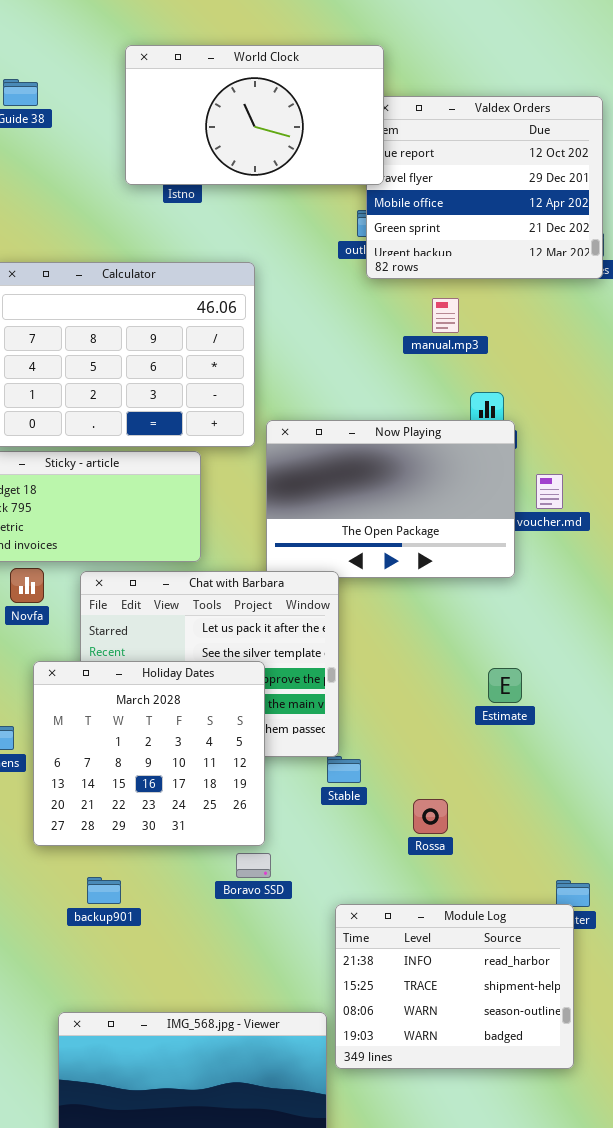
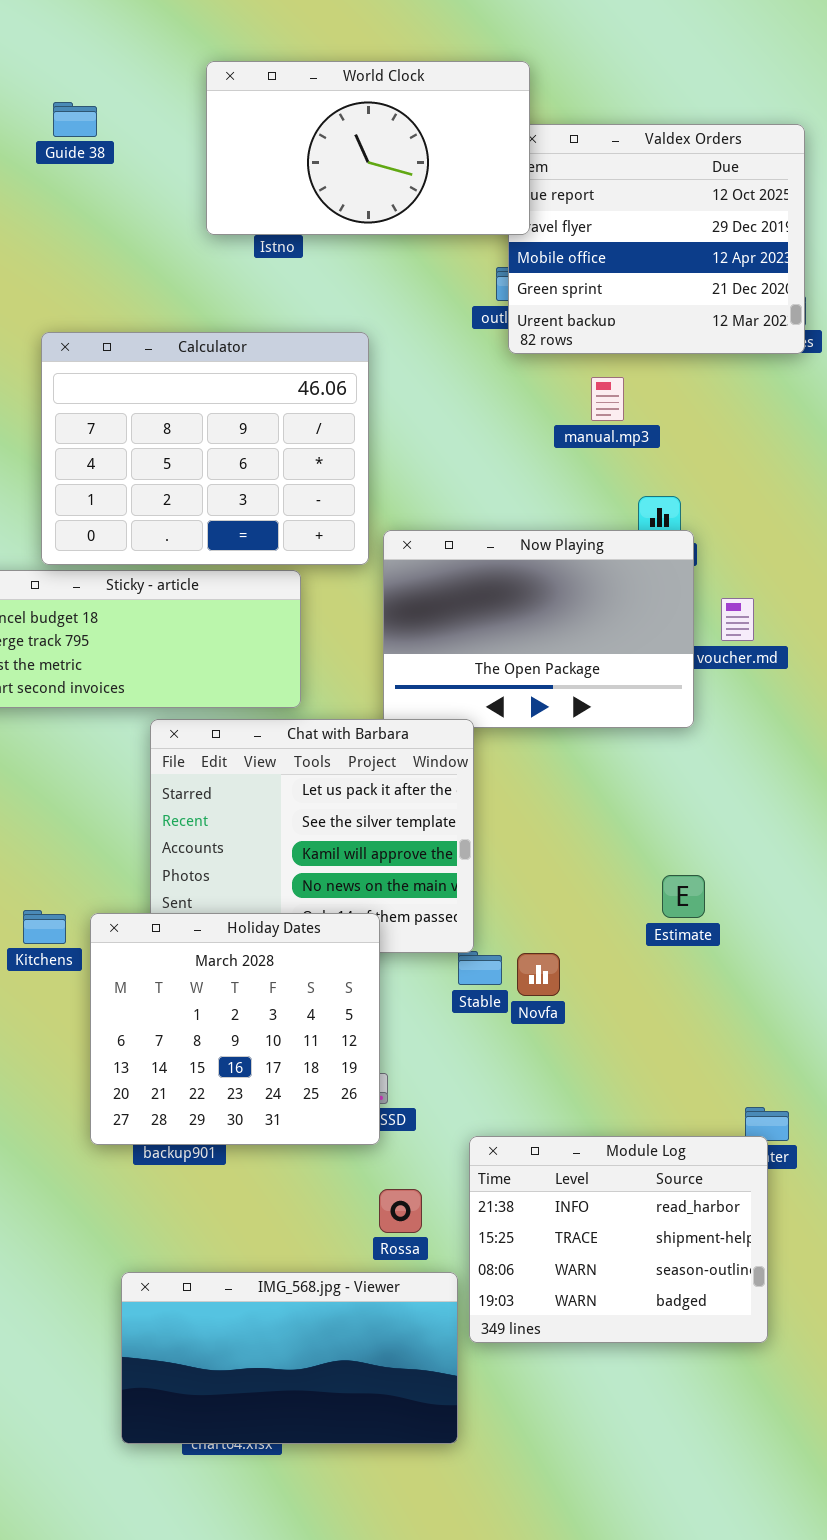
Novfa: [10,568,44,603] -> [517,953,560,996], moved
Holiday Dates: [33,661,265,846] -> [90,913,380,1145], moved
Estimate: [488,668,522,703] -> [662,875,705,918], moved
Rossa: [413,799,448,834] -> [379,1189,422,1233], moved

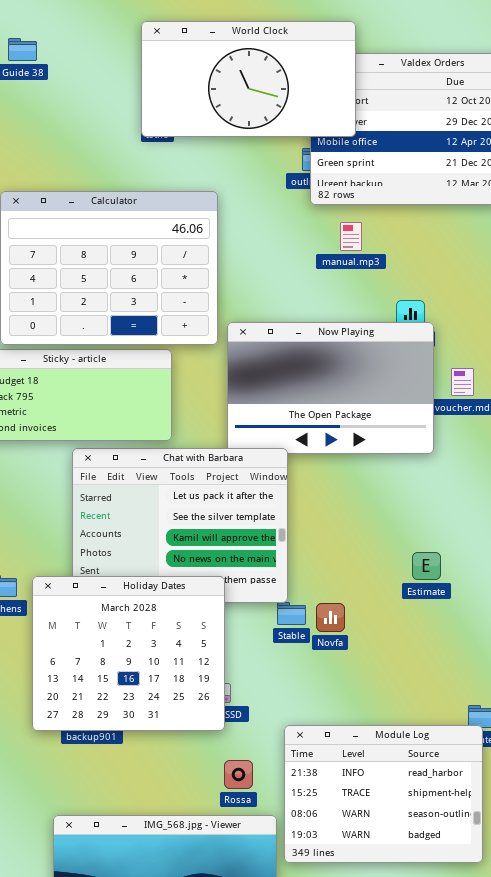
World Clock: [206,61,530,235] -> [141,21,356,137], moved
manual.mp3: [591,377,624,421] -> [340,222,362,251], moved

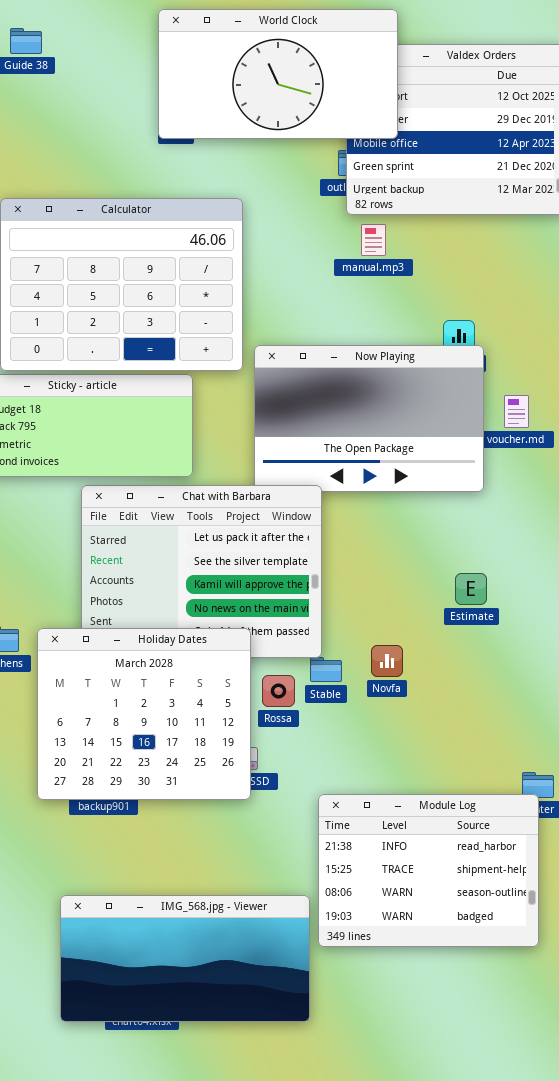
manual.mp3: [340,222,362,251] -> [361,224,386,256], moved
Estimate: [412,552,441,580] -> [455,573,487,605], moved
Novfa: [316,603,345,632] -> [371,645,403,677], moved
Rossa: [224,760,253,789] -> [262,675,295,707], moved

